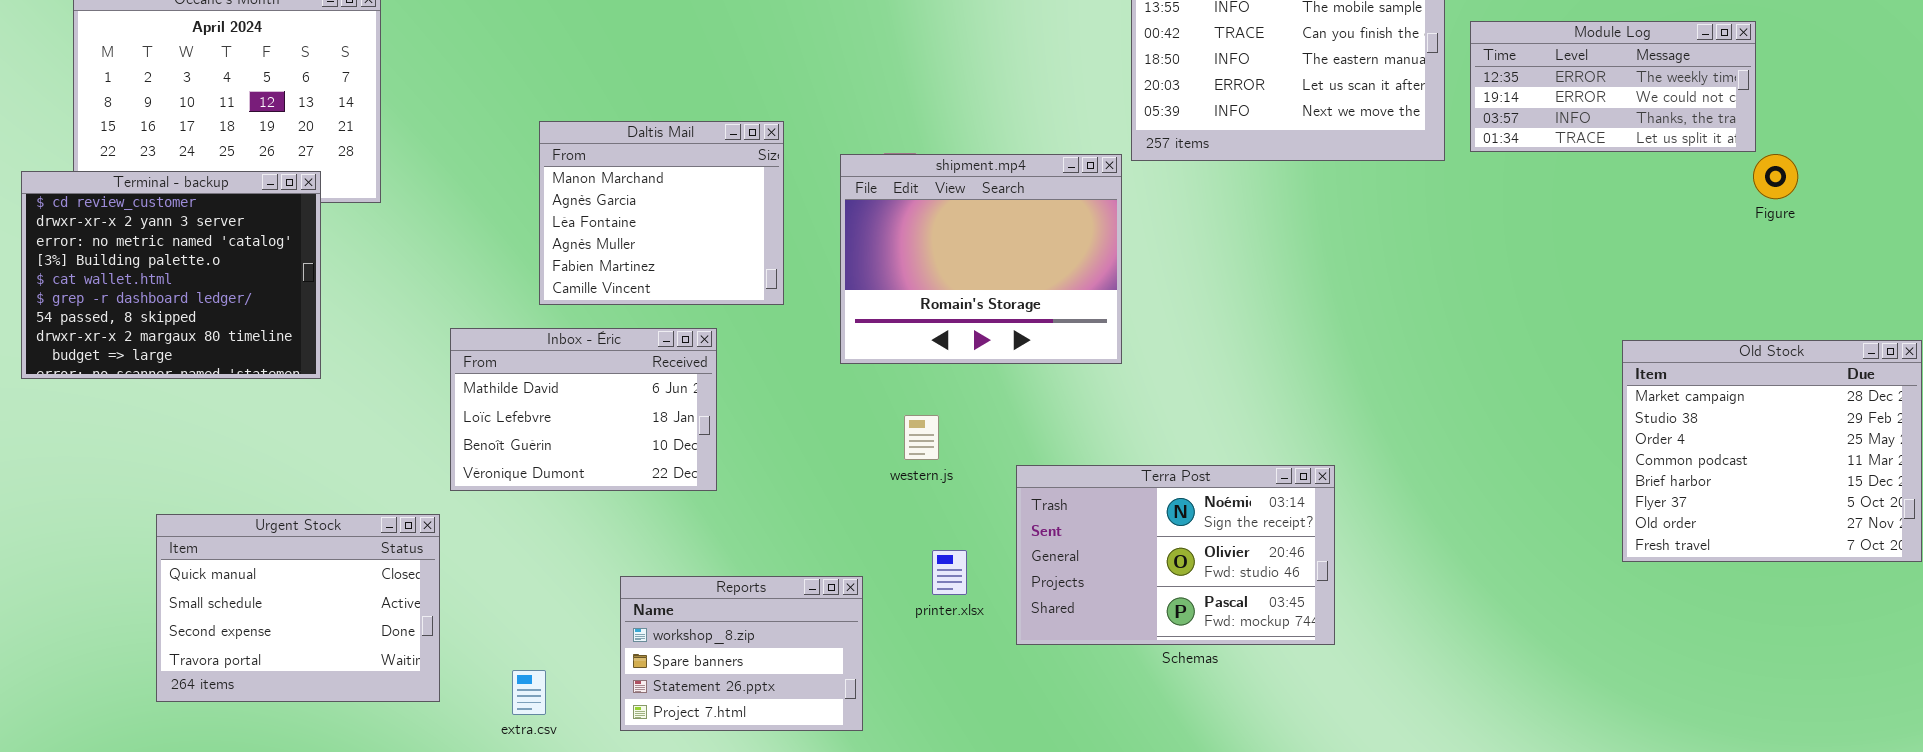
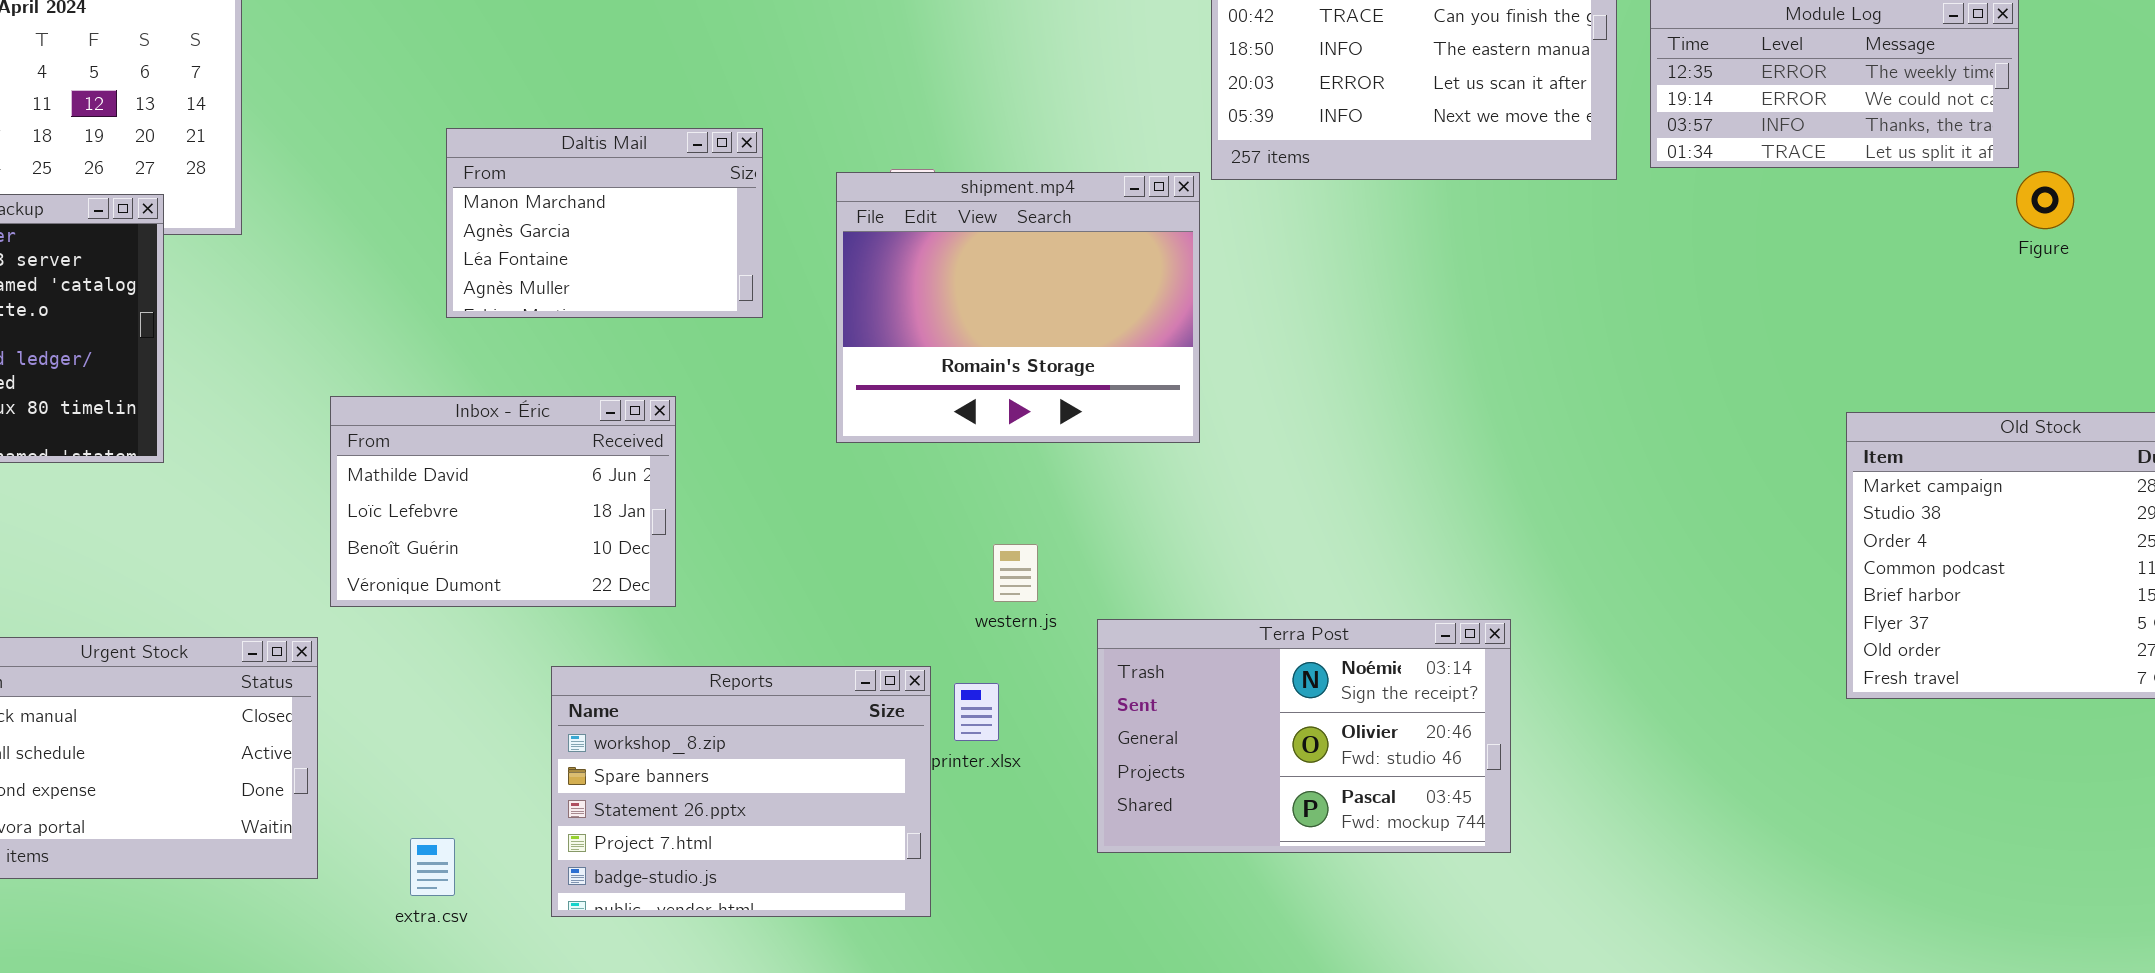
Daltis Mail: [539,121,784,305] -> [446,128,763,318], resized
western.js: [904,415,939,460] -> [993,544,1038,602], moved
Terra Post: [1016,465,1335,645] -> [1097,619,1511,853], moved
Reports: [620,576,863,731] -> [551,666,931,917], resized

